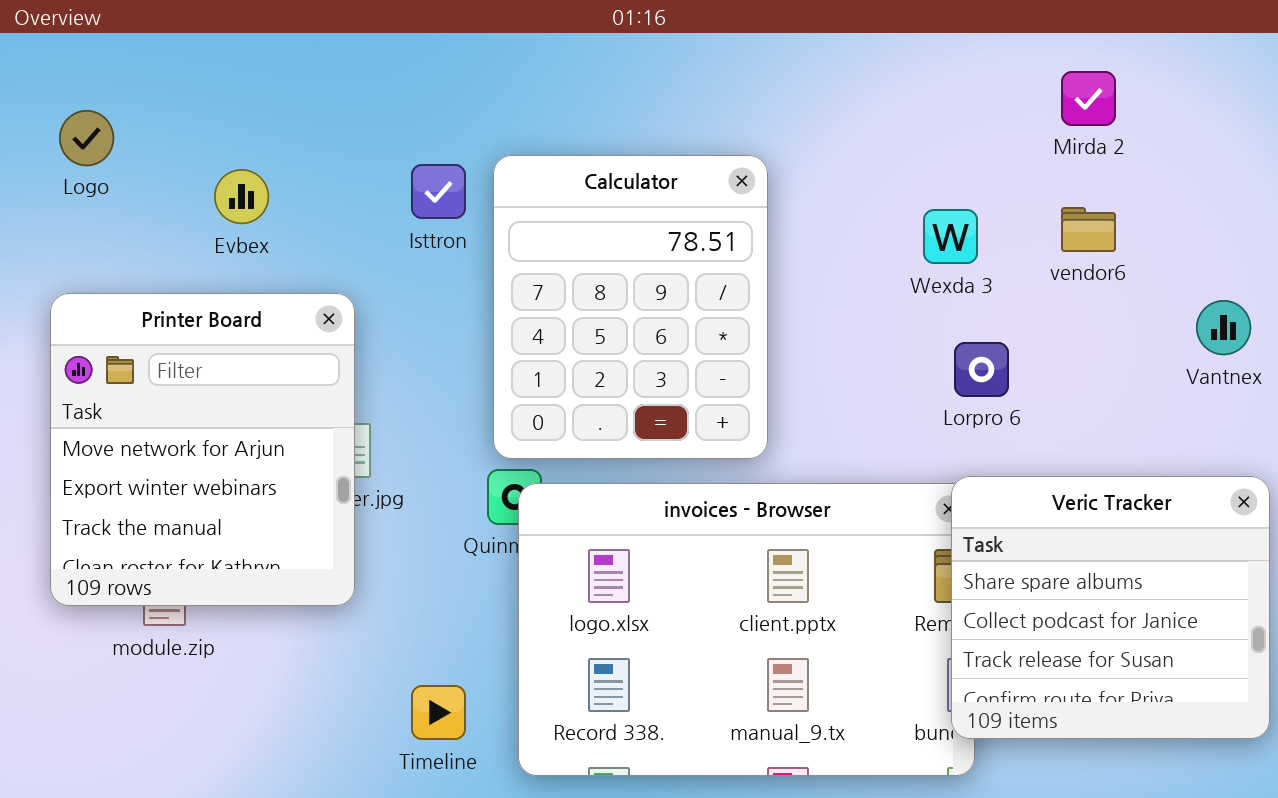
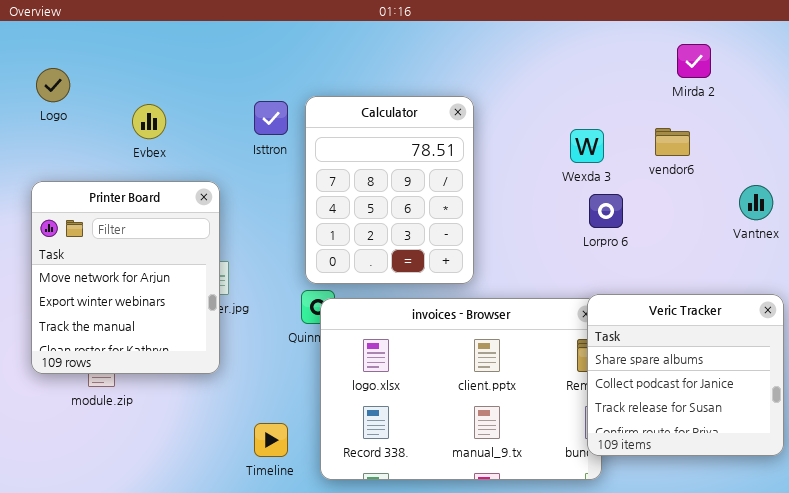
Mirda 2: [1061,71,1116,126] -> [677,44,711,78], moved
Lorpro 6: [954,342,1009,397] -> [589,194,623,228], moved

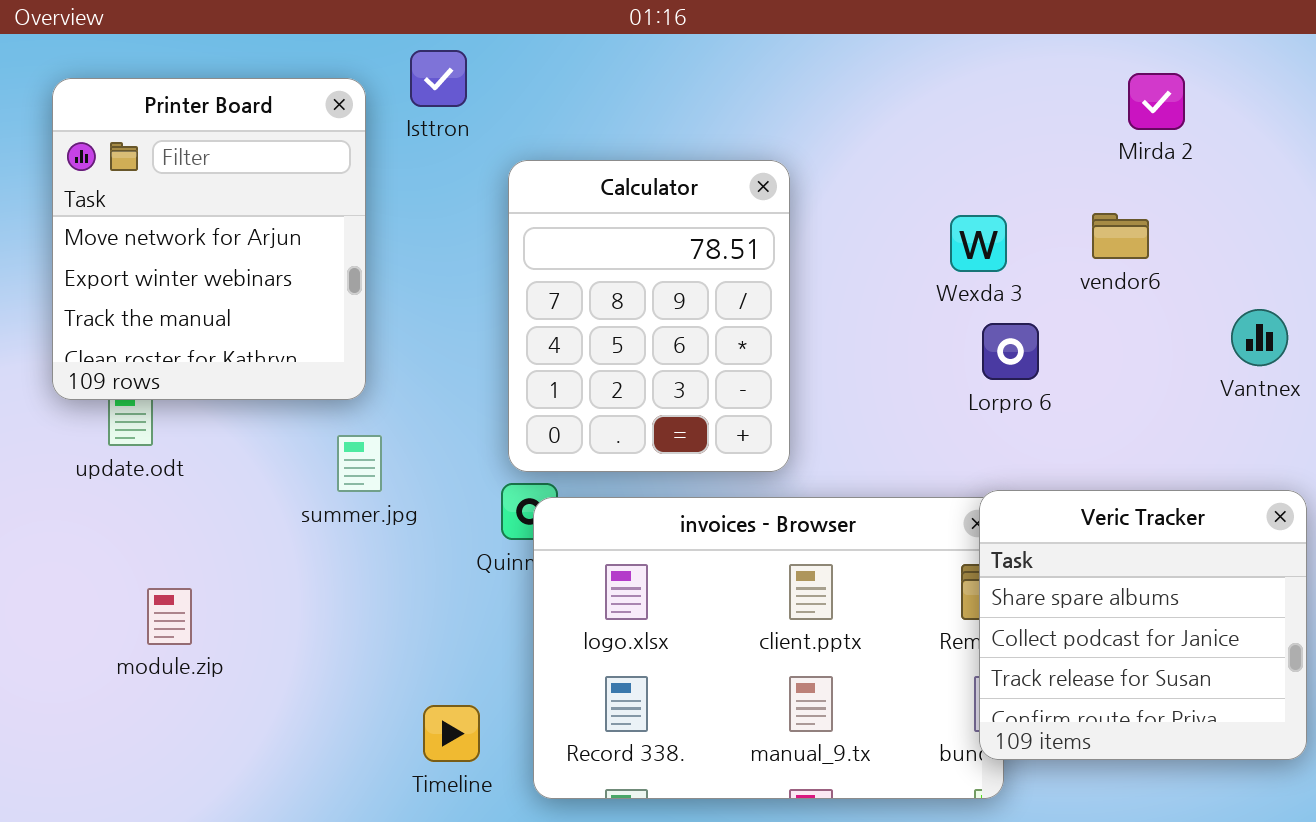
Isttron: [254,101,288,135] -> [410,50,467,107], moved
Printer Board: [31,181,220,374] -> [52,78,366,400], moved

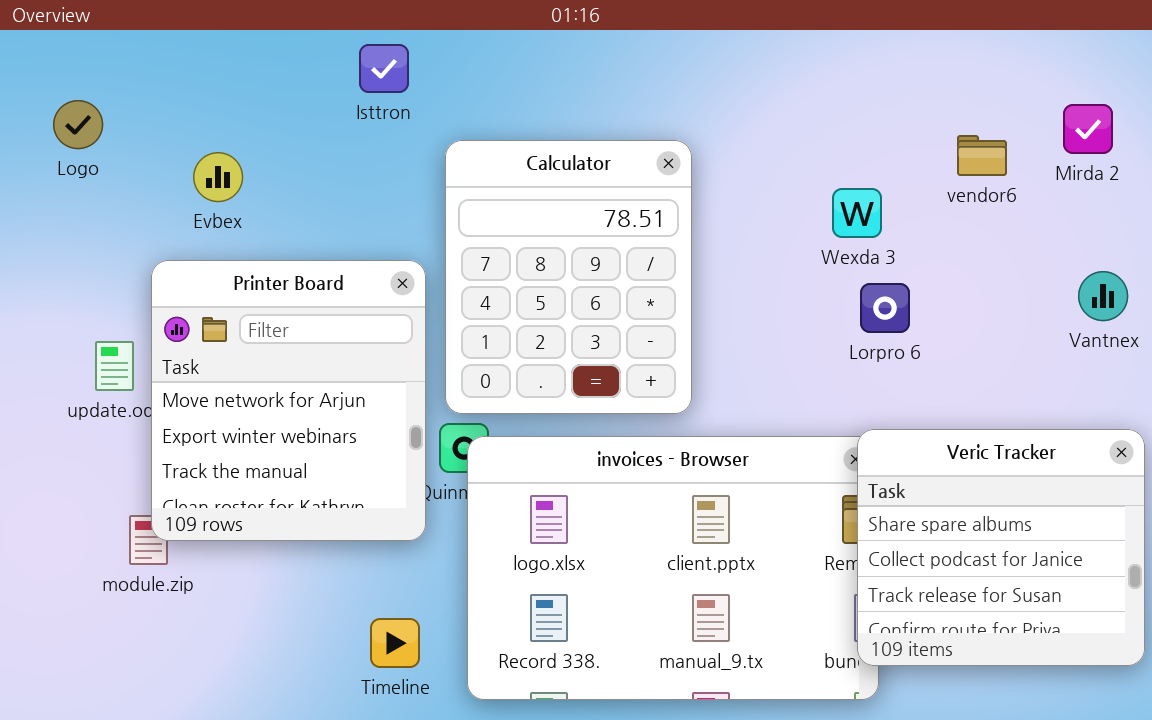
Mirda 2: [1128,73,1185,130] -> [1063,104,1113,154], moved
Printer Board: [52,78,366,400] -> [151,260,426,541], moved
vendor6: [1092,213,1149,259] -> [957,135,1007,176], moved

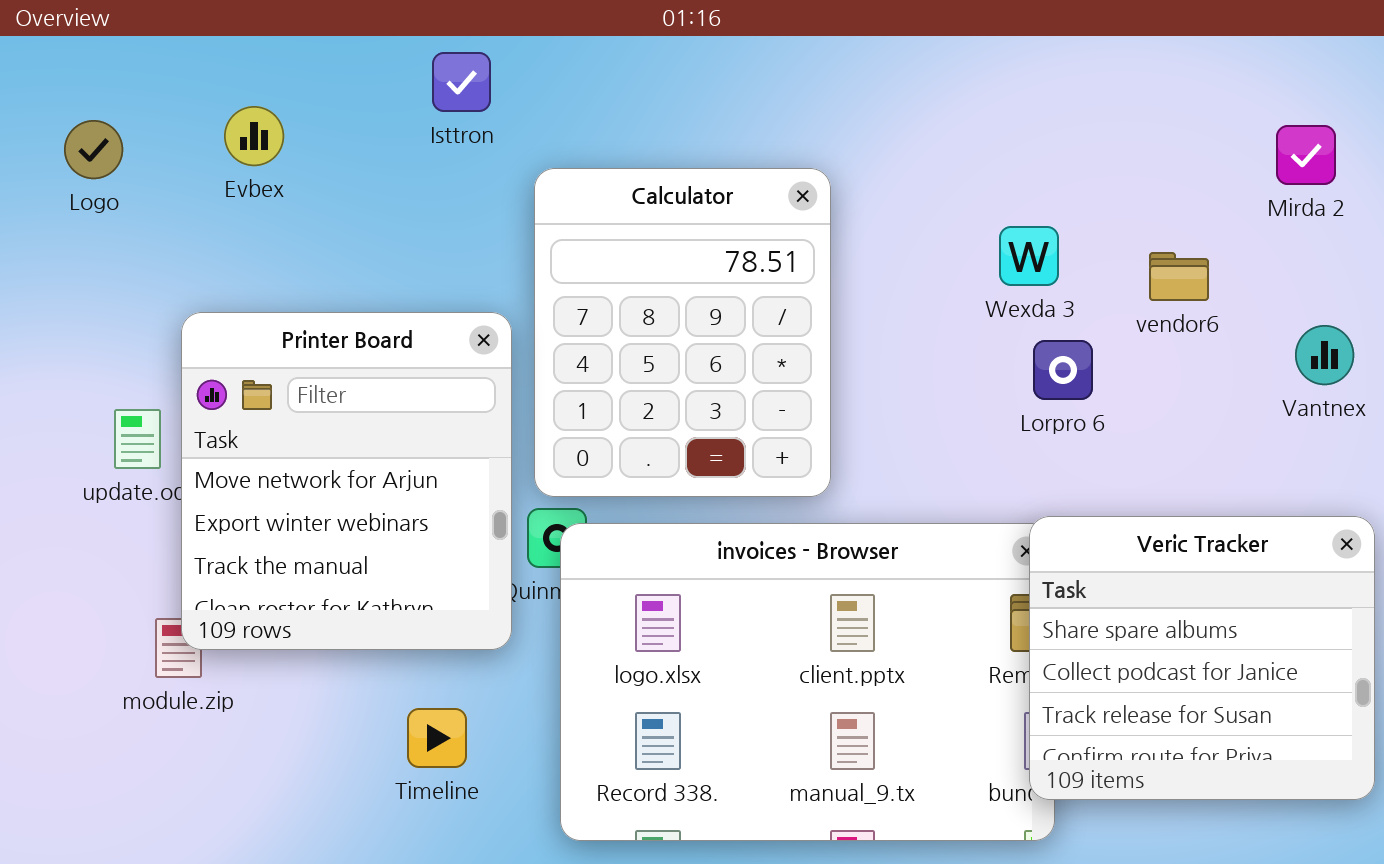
vendor6: [957,135,1007,176] -> [1149,252,1209,301], moved
Evbex: [193,152,243,202] -> [224,106,284,166], moved
Timeline: [370,618,420,668] -> [407,708,467,768], moved

